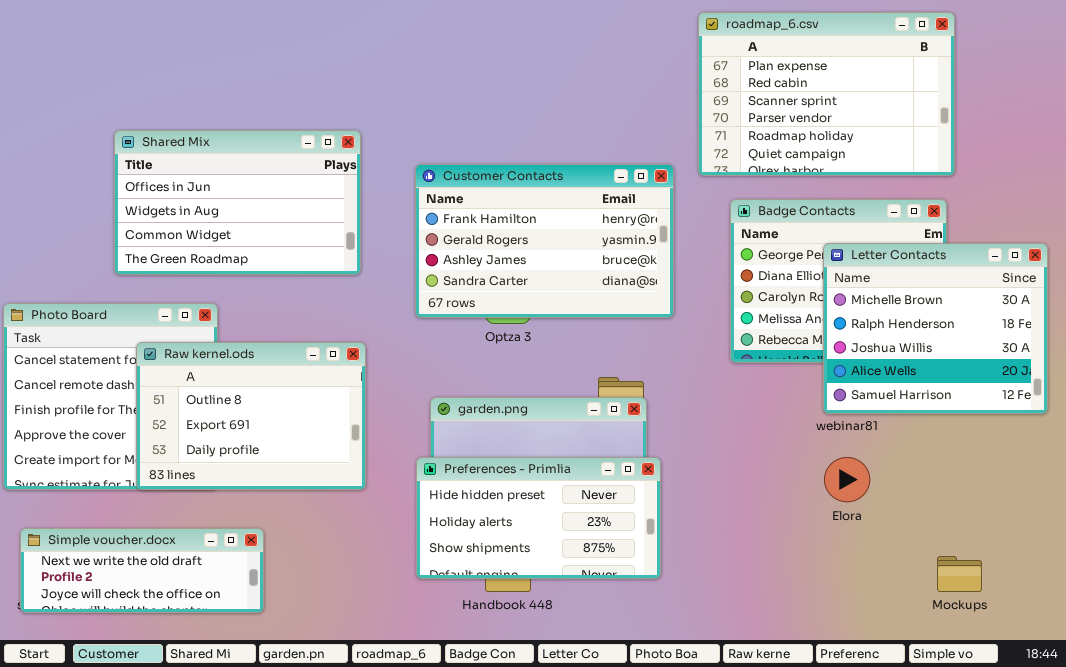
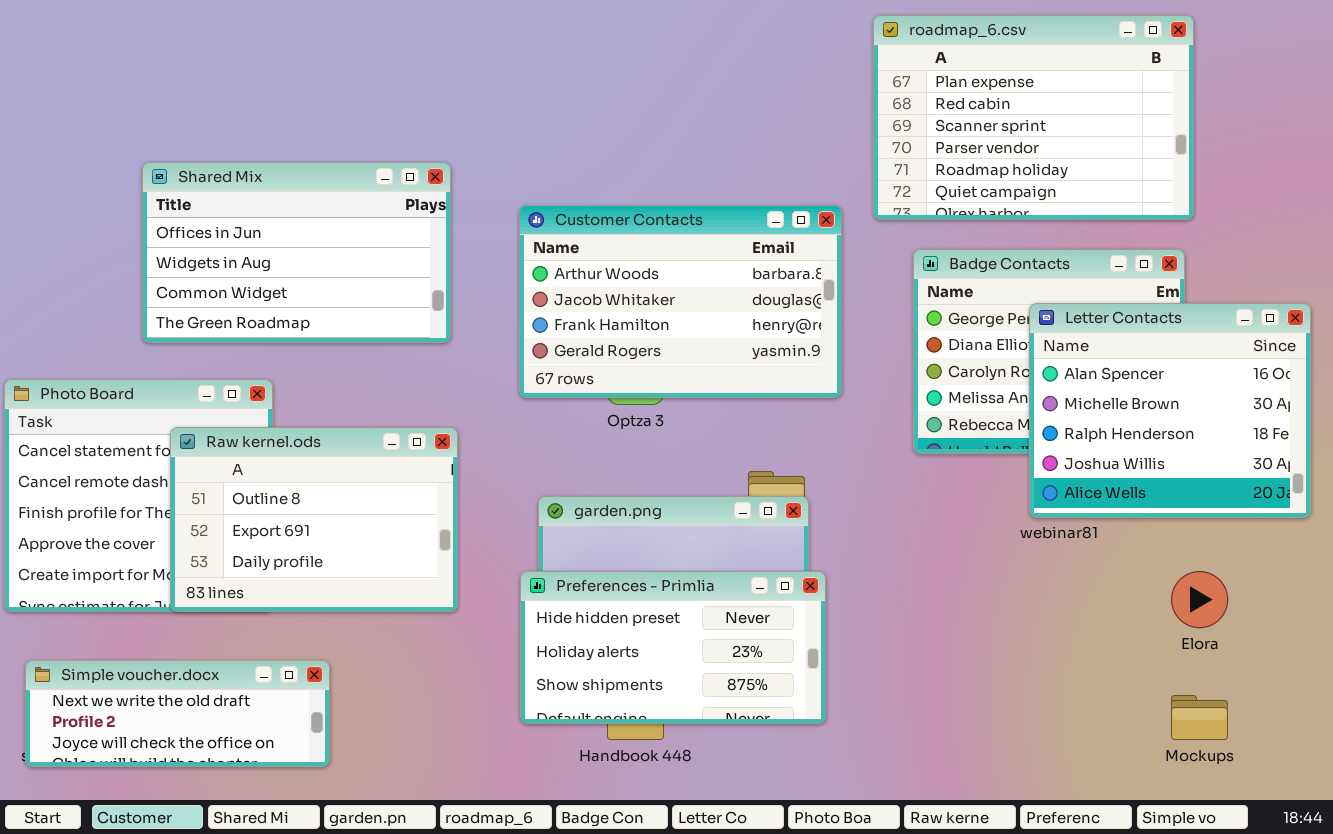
Customer Contacts: [415,164,674,318] -> [519,205,842,398], scrolled up 2 rows
Letter Contacts: [823,243,1048,414] -> [1029,303,1311,518], scrolled up 1 row
Elora: [824,457,870,502] -> [1171,571,1228,628], moved

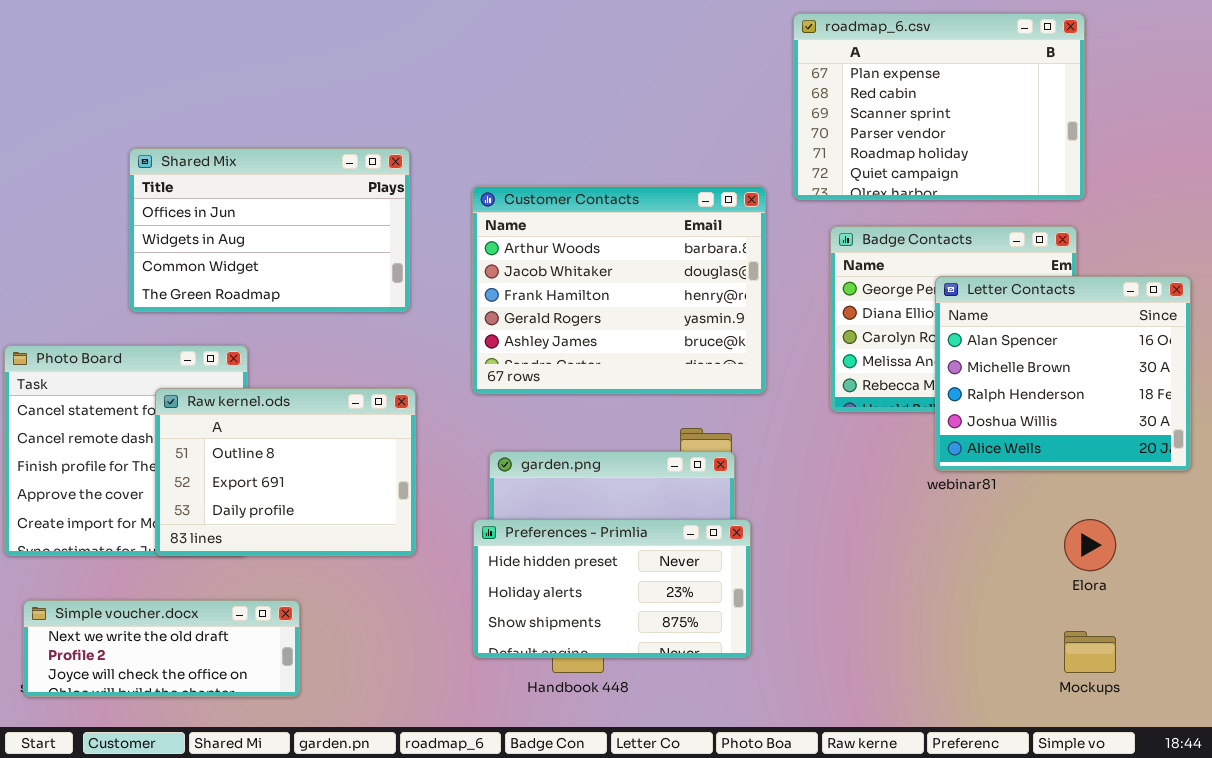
Customer Contacts: [519,205,842,398] -> [472,186,766,394], resized

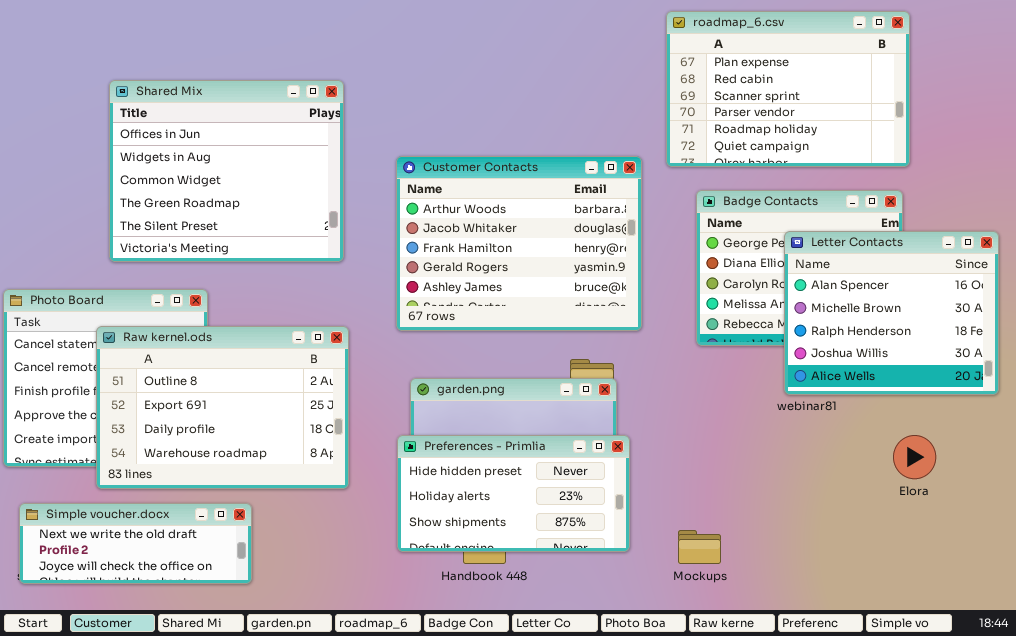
Shared Mix: [129,148,410,312] -> [109,80,344,262], resized
Raw kernel.ods: [155,388,416,556] -> [96,326,349,489], resized
Mockups: [1064,631,1116,673] -> [678,530,721,564], moved

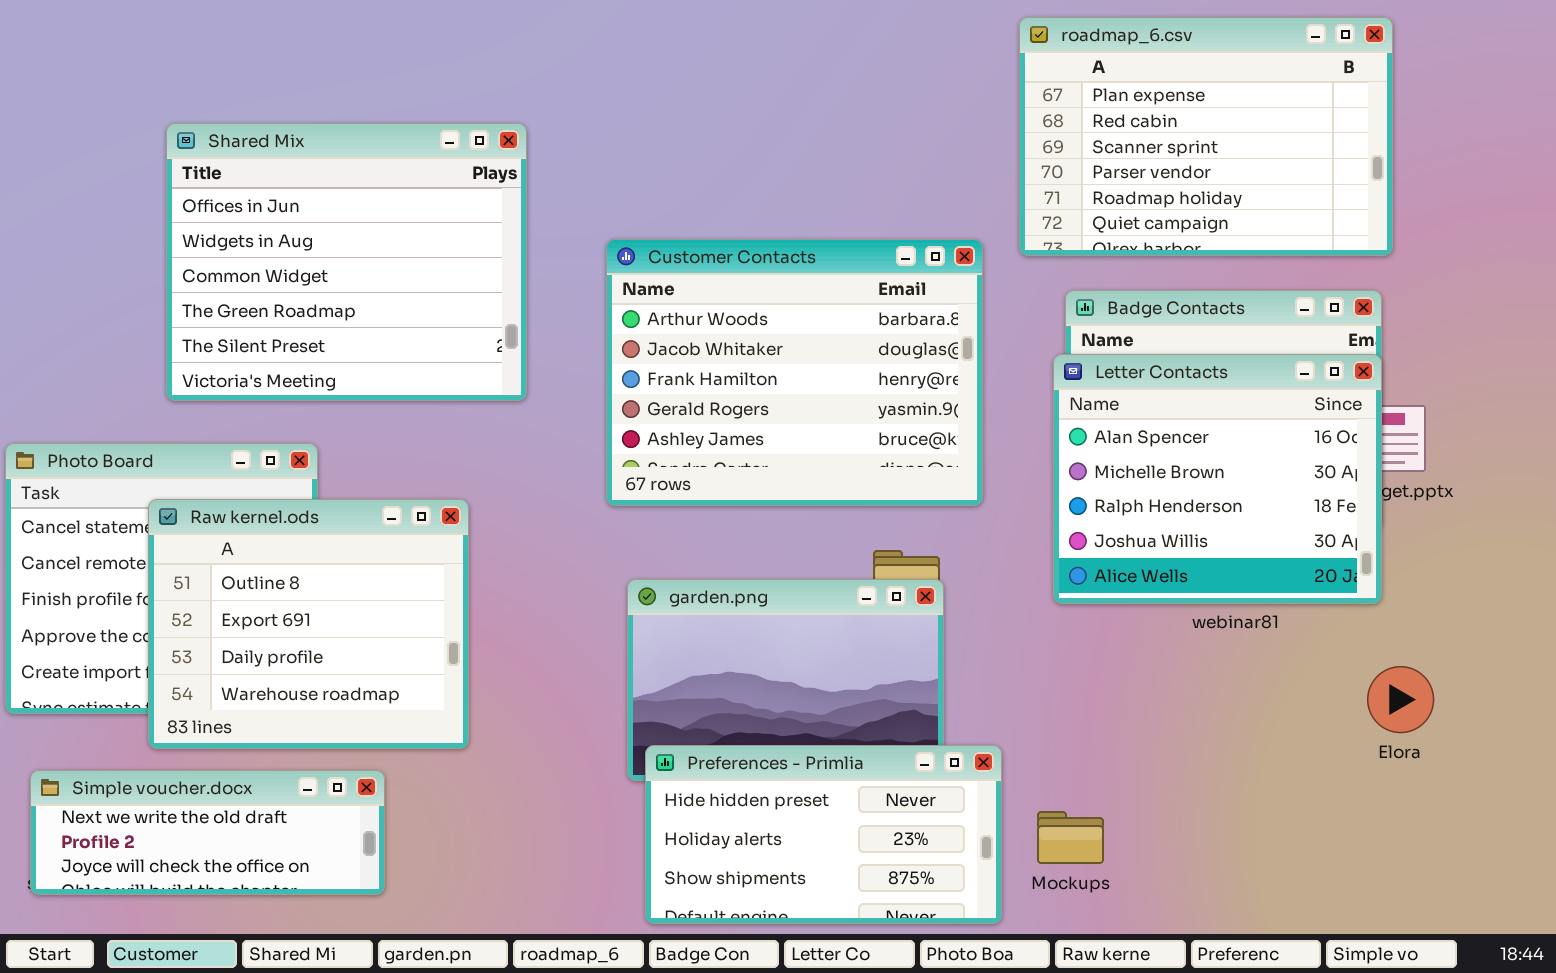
Letter Contacts: [784,231,999,395] -> [1053,354,1382,604], moved
Raw kernel.ods: [96,326,349,489] -> [148,499,469,749], resized
Preferences - Primlia: [397,435,630,552] -> [645,745,1002,924], moved

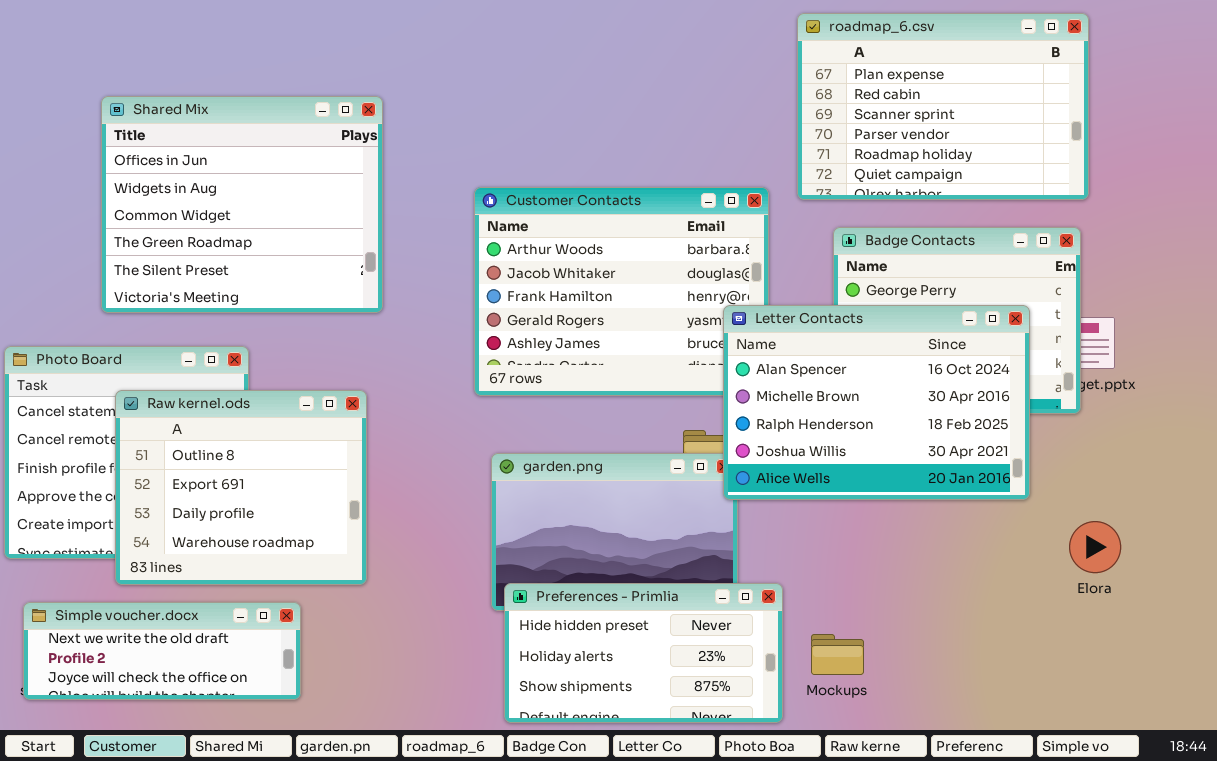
Shared Mix: [166,123,527,401] -> [101,96,383,313], moved
Letter Contacts: [1053,354,1382,604] -> [723,305,1030,500], moved, resized

